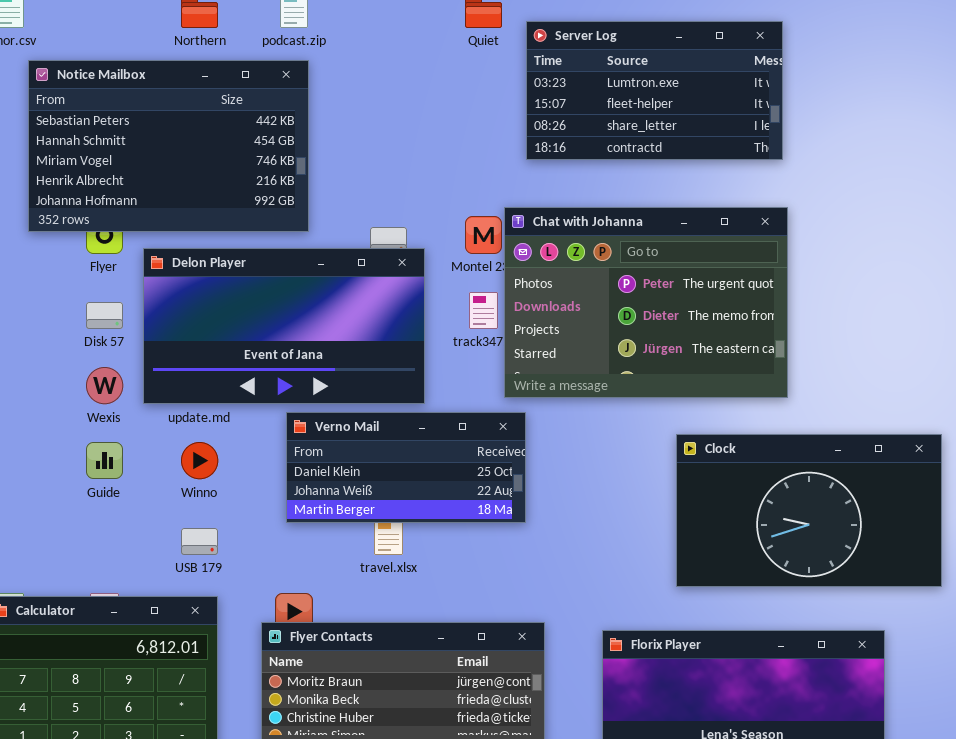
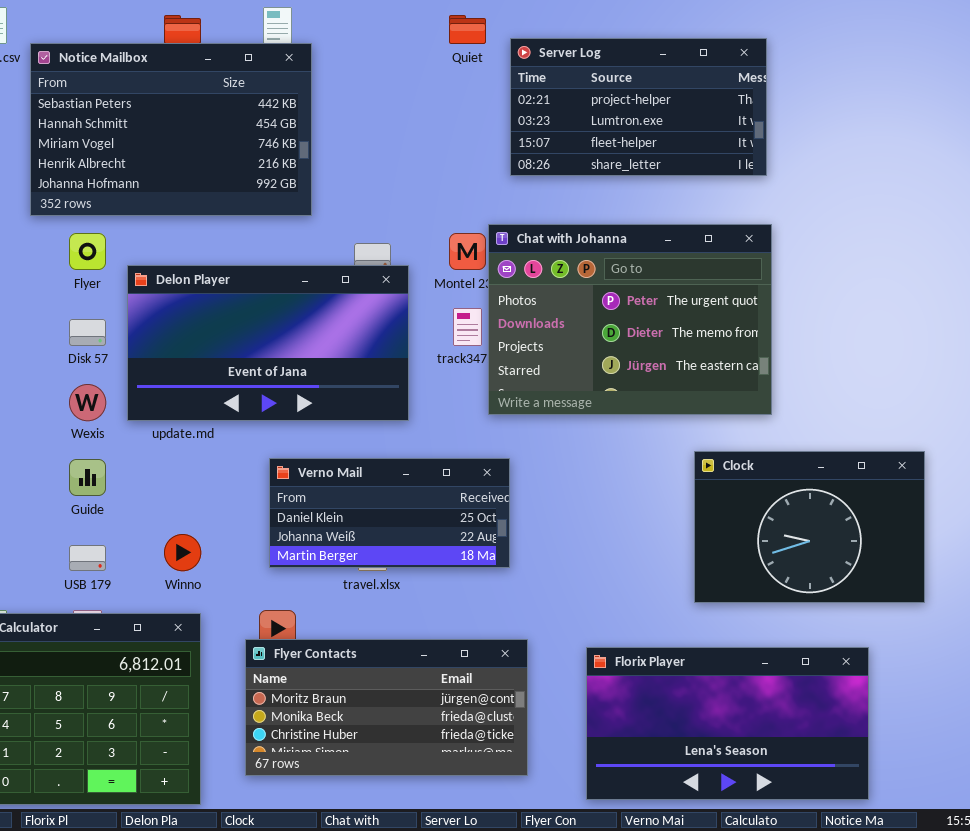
Server Log: [526,21,783,160] -> [510,38,767,176], scrolled up 1 row
Notice Mailbox: [28,60,309,232] -> [30,43,312,216], moved
Verno Mail: [286,412,526,523] -> [269,458,510,568], moved
Clock: [676,434,942,587] -> [694,451,925,603], resized
Winno: [181,442,218,479] -> [164,534,201,571], moved
USB 179: [181,528,218,555] -> [69,545,106,571], moved

